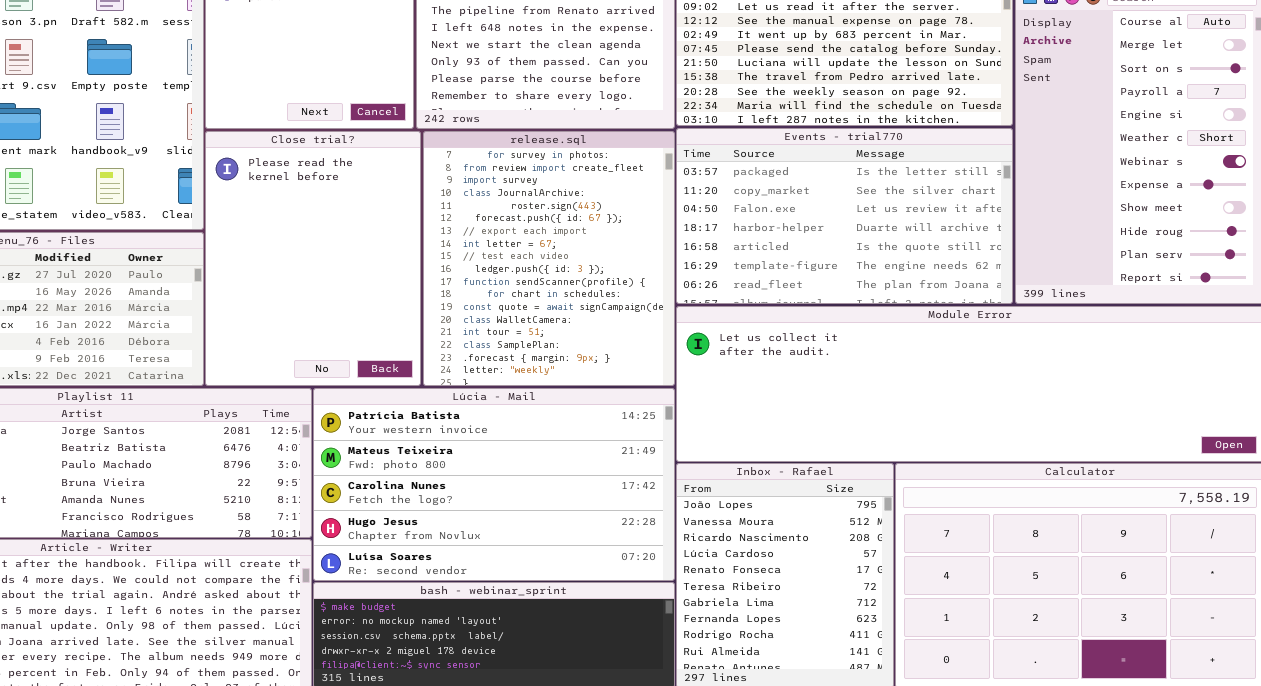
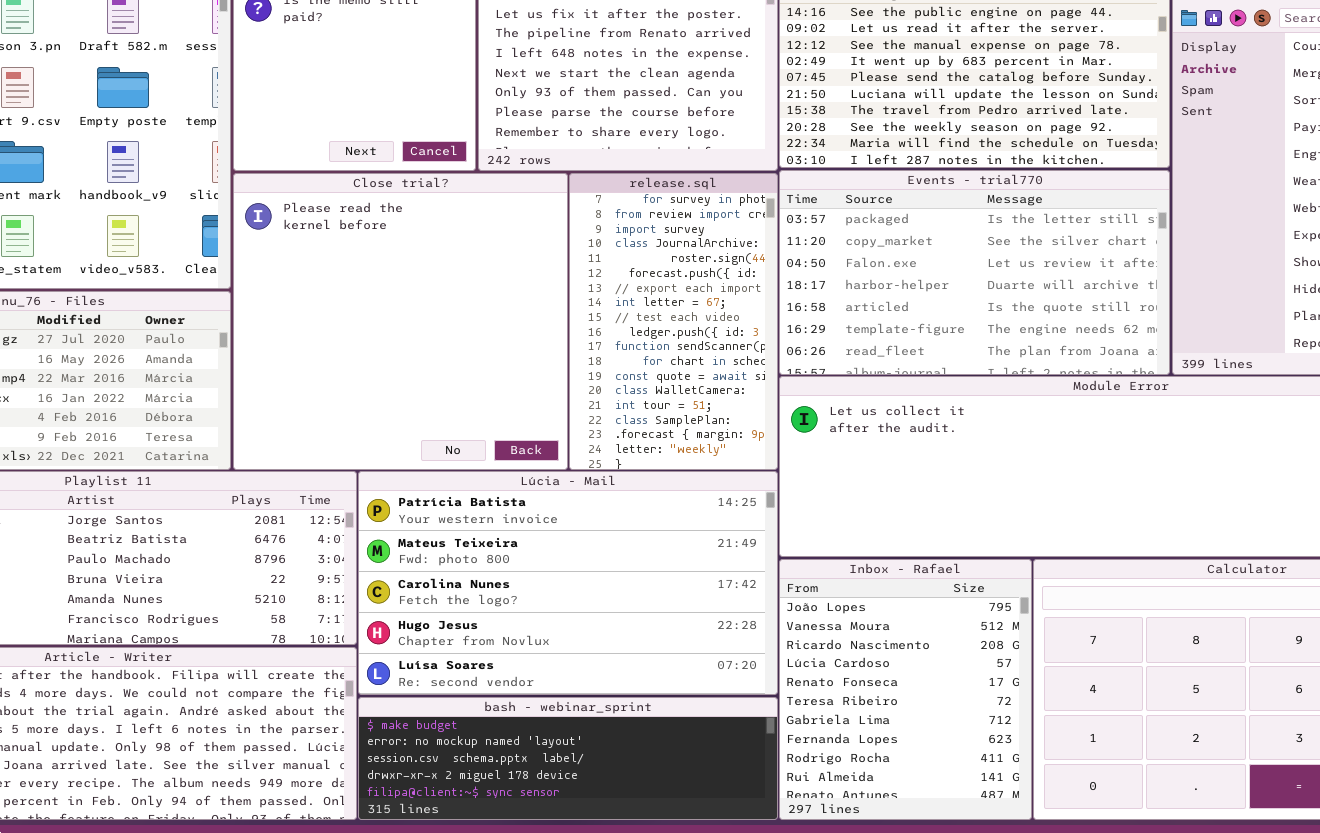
Close trial?: [205,131,421,386] -> [233,173,568,470], resized
release.sql: [423,131,675,386] -> [569,173,778,470], resized

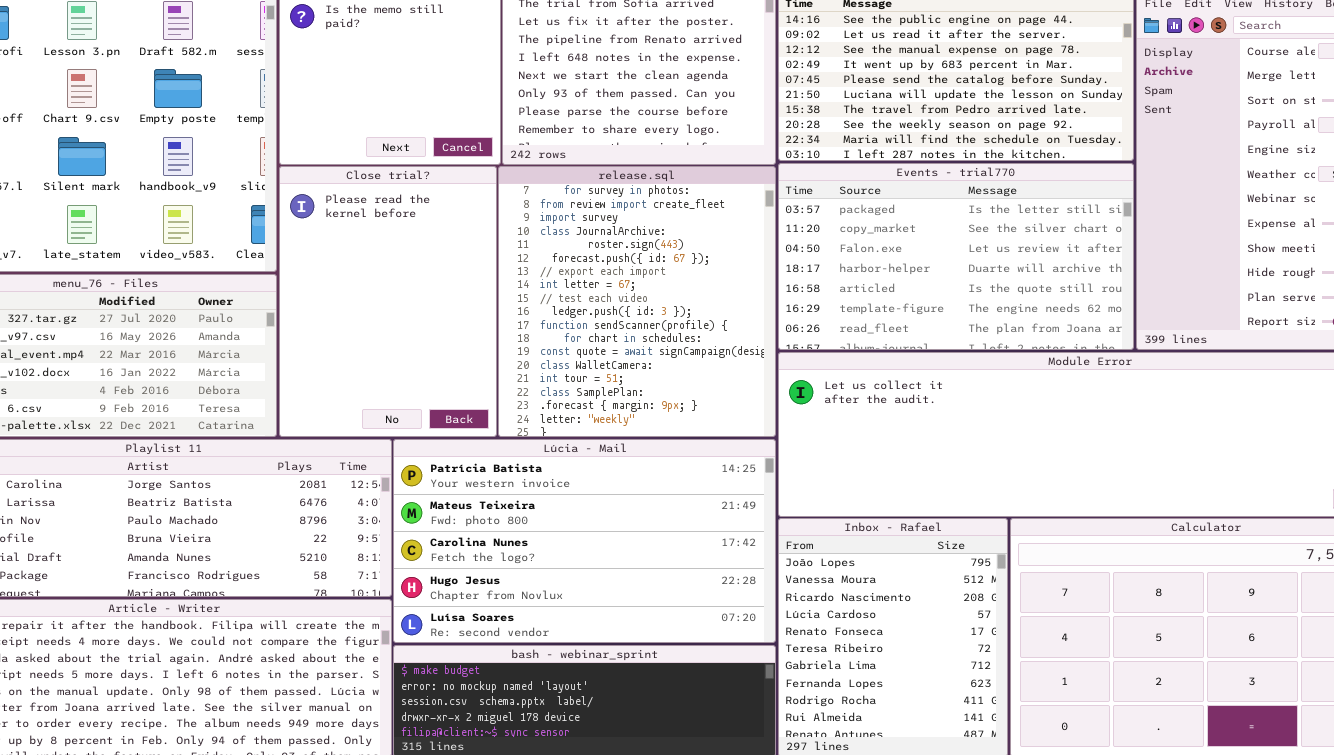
Close trial?: [233,173,568,470] -> [279,166,497,437], resized
release.sql: [569,173,778,470] -> [498,166,776,437], resized

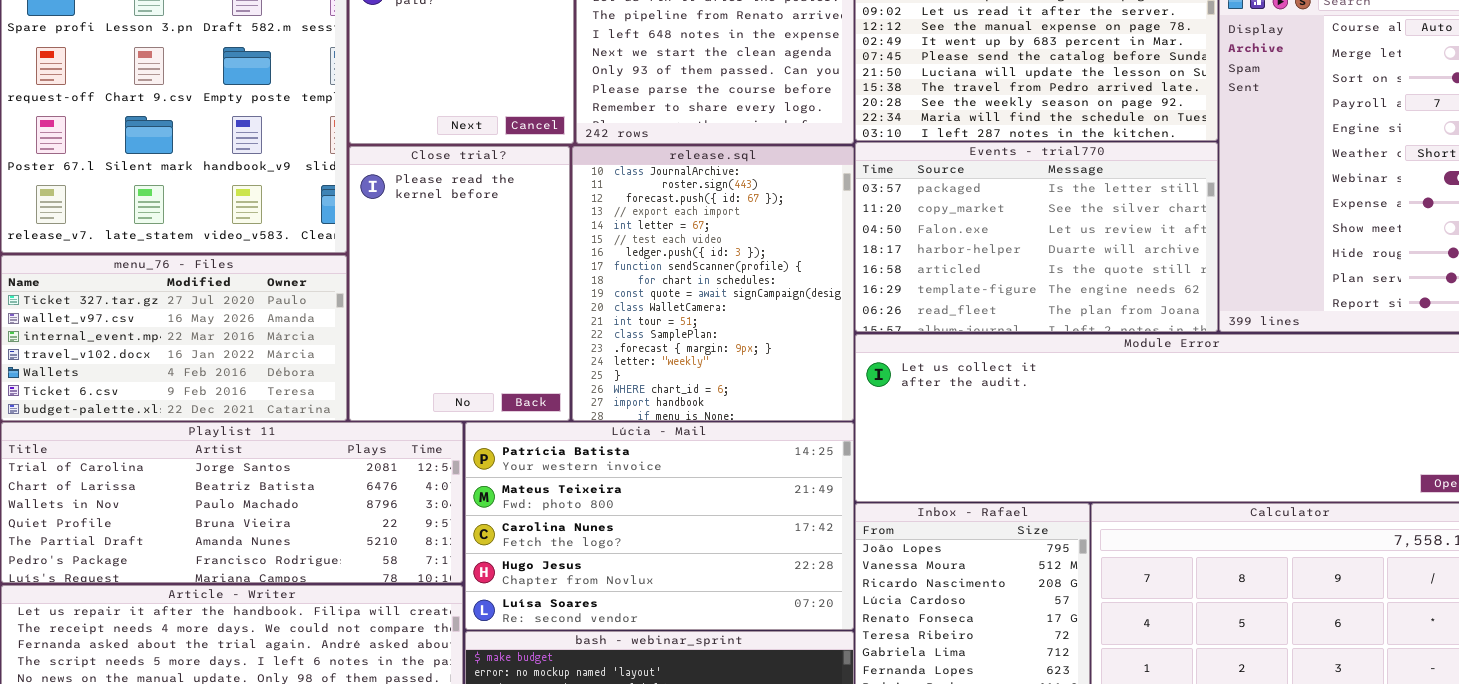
release.sql: [498,166,776,437] -> [572,146,854,421], scrolled down 3 rows

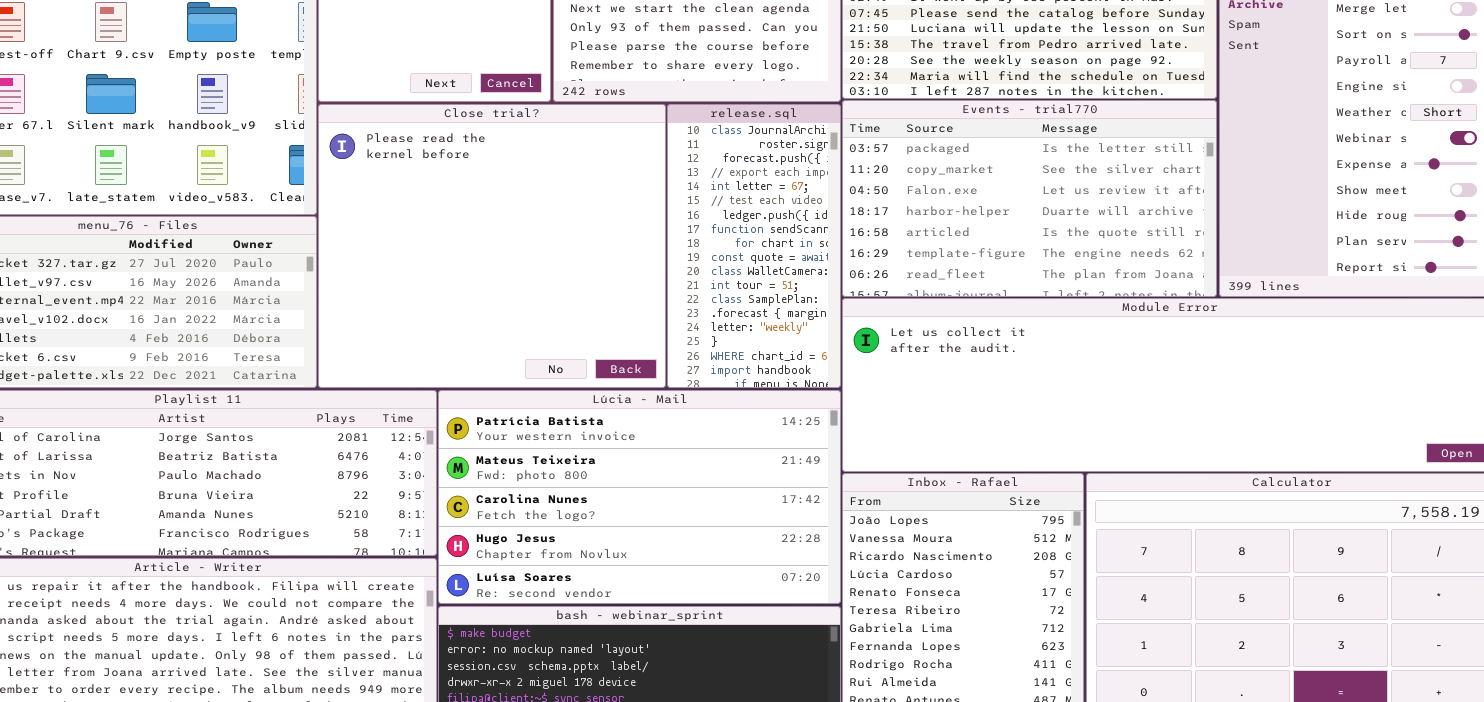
Close trial?: [349,146,570,421] -> [318,104,666,388], resized
release.sql: [572,146,854,421] -> [667,104,841,388], resized

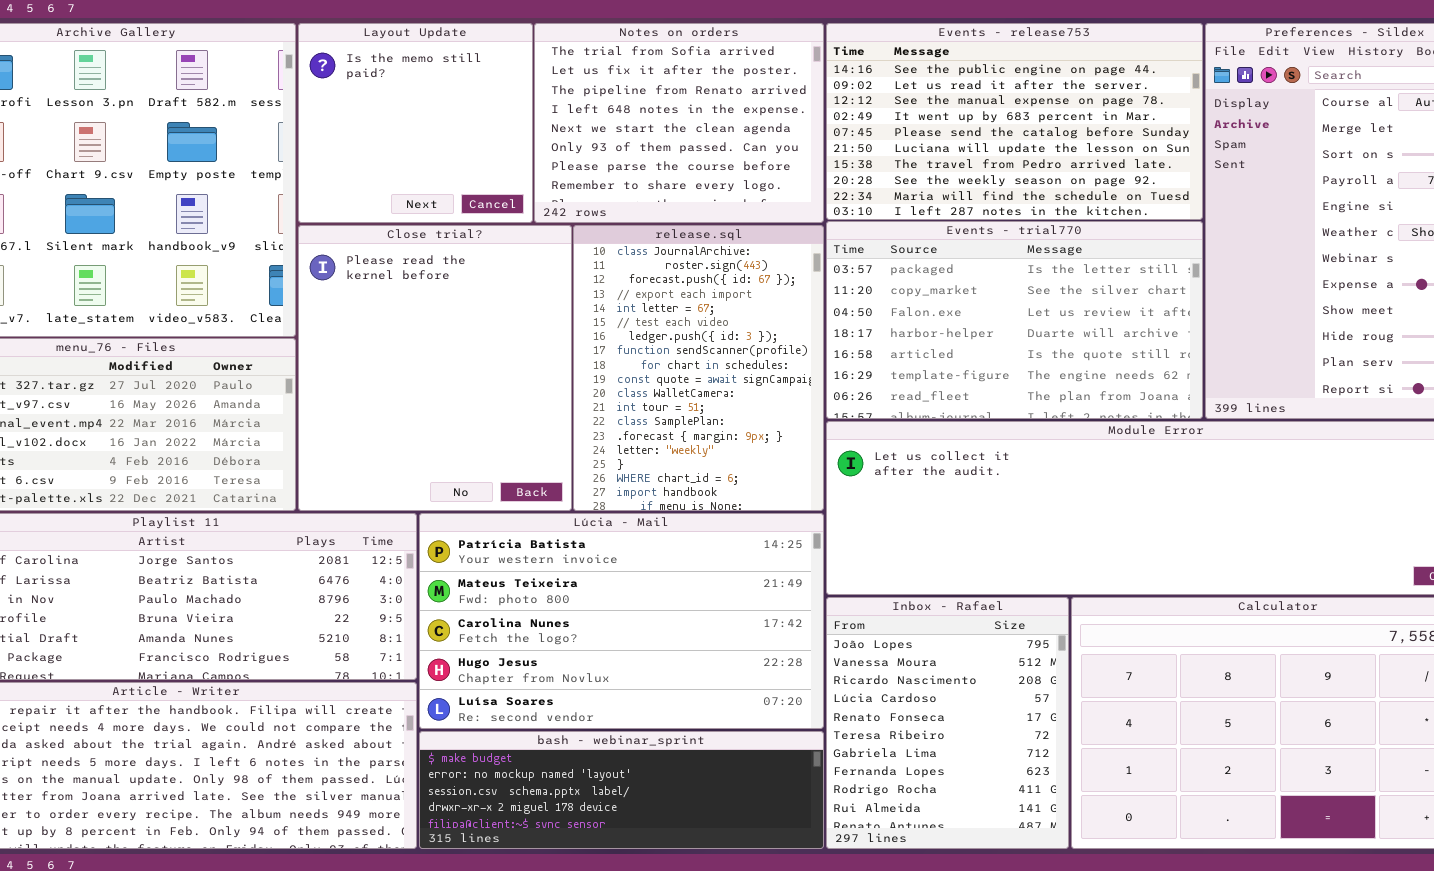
Close trial?: [318,104,666,388] -> [298,225,572,511], resized
release.sql: [667,104,841,388] -> [573,225,824,511], resized

